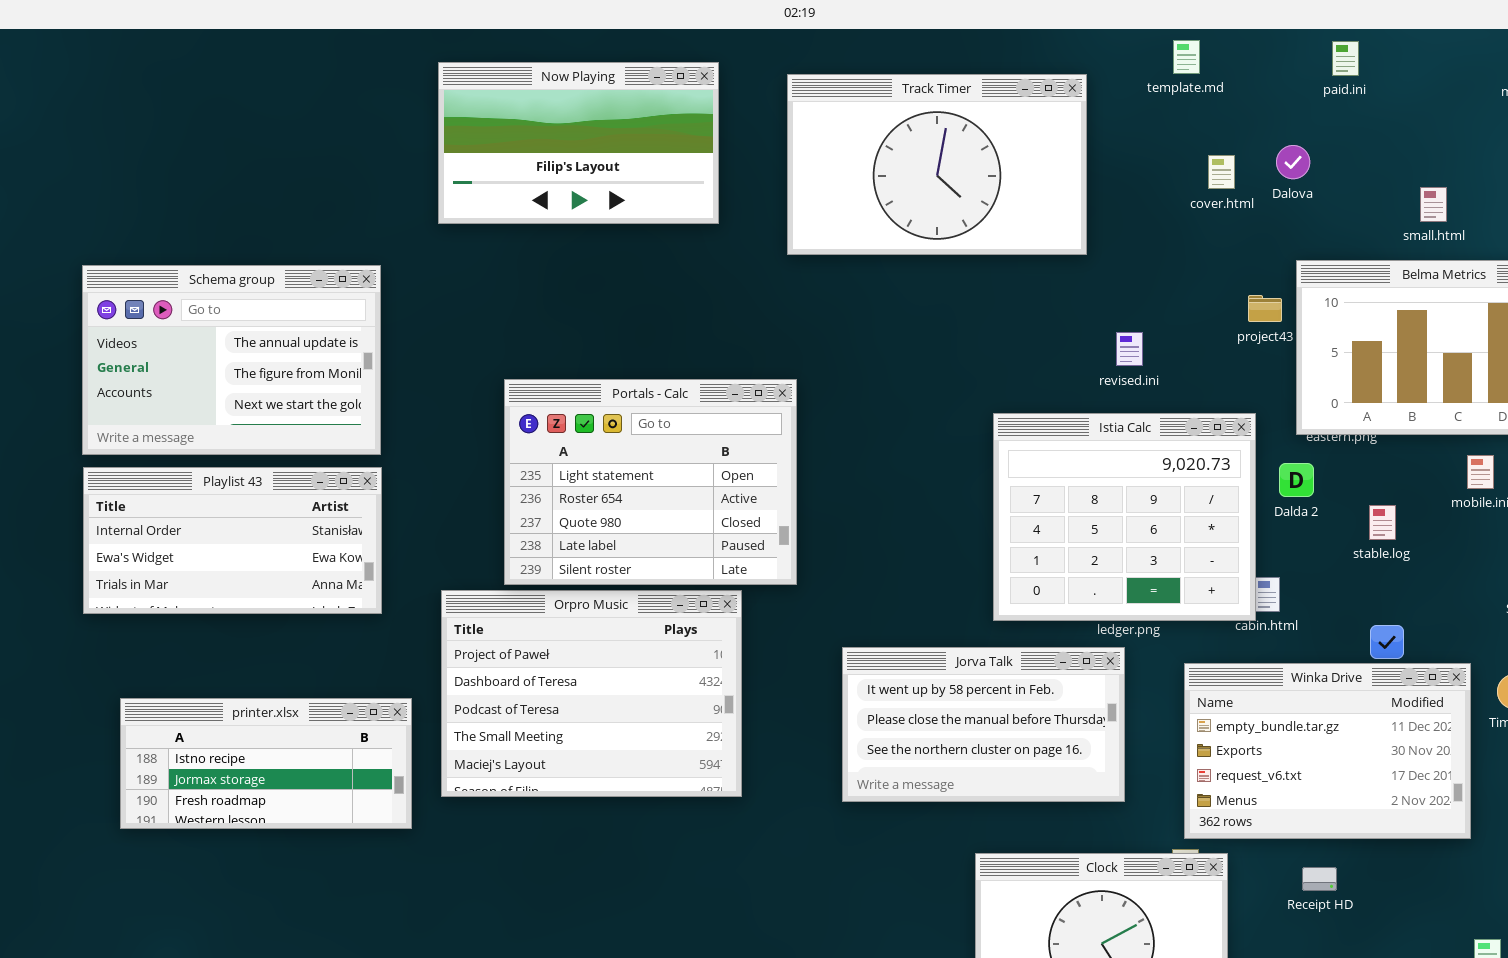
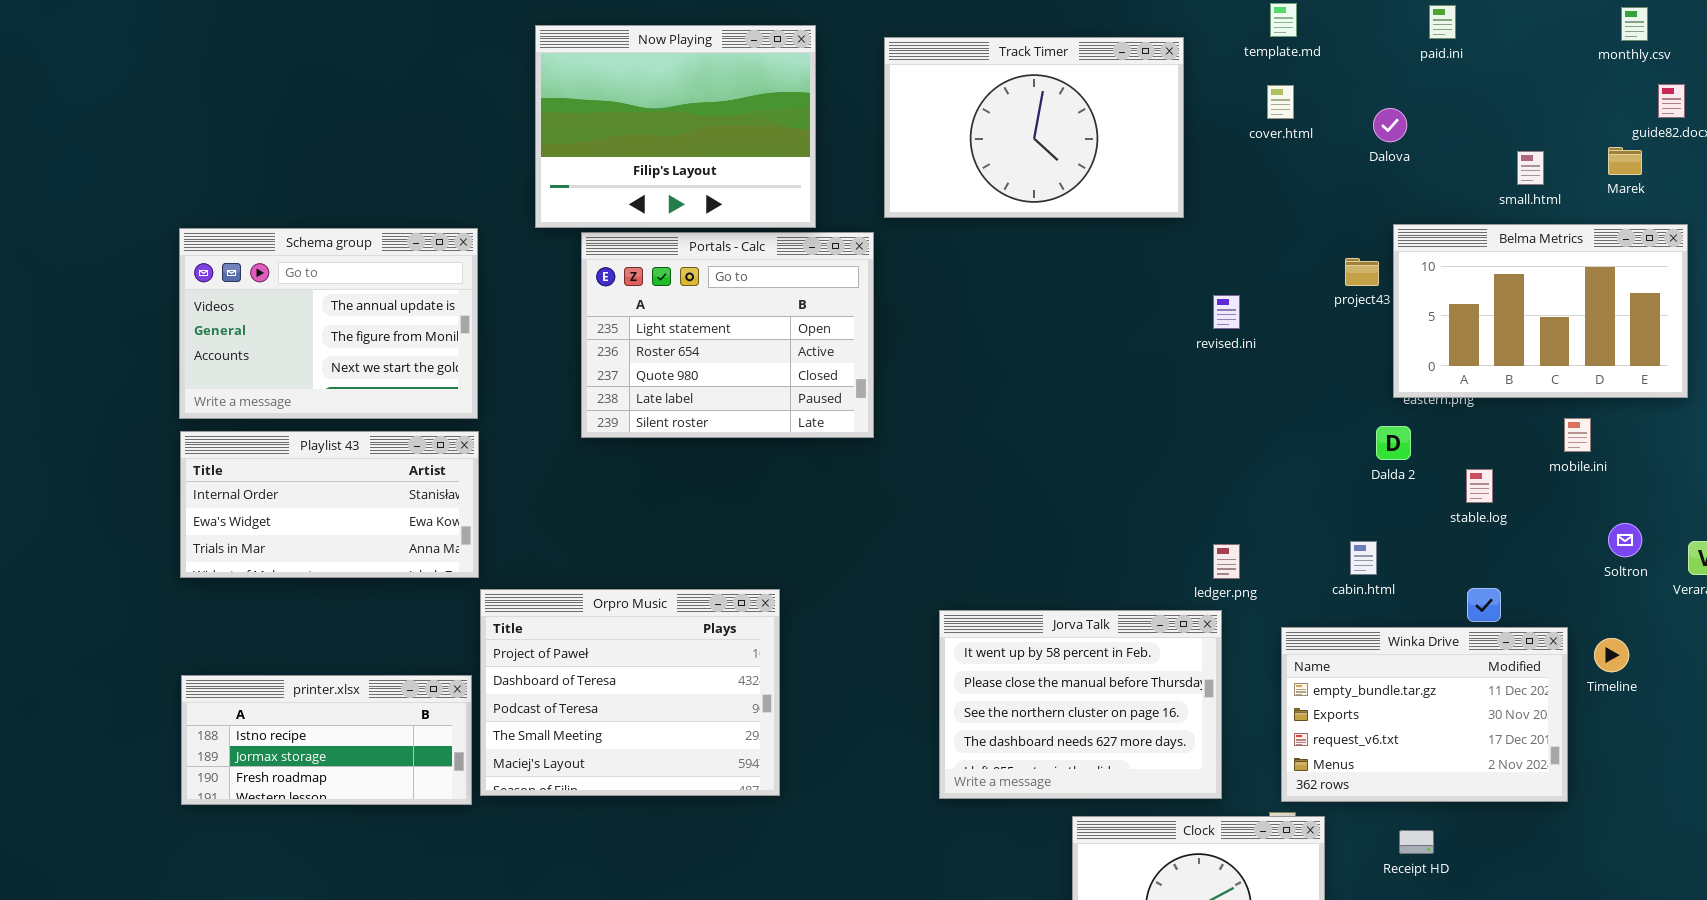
Now Playing: [438,62,719,224] -> [535,25,816,228], resized
cover.html: [1208,155,1235,189] -> [1267,85,1294,119], moved
Portals - Calc: [504,379,797,585] -> [581,232,874,438], moved
Istia Calc: [993,413,1256,621] -> none, closed
Orpro Music: [441,590,742,797] -> [480,589,780,796], moved
Jorva Talk: [842,647,1125,802] -> [939,610,1222,799], resized
printer.xlsx: [120,698,412,829] -> [181,675,472,805], moved

